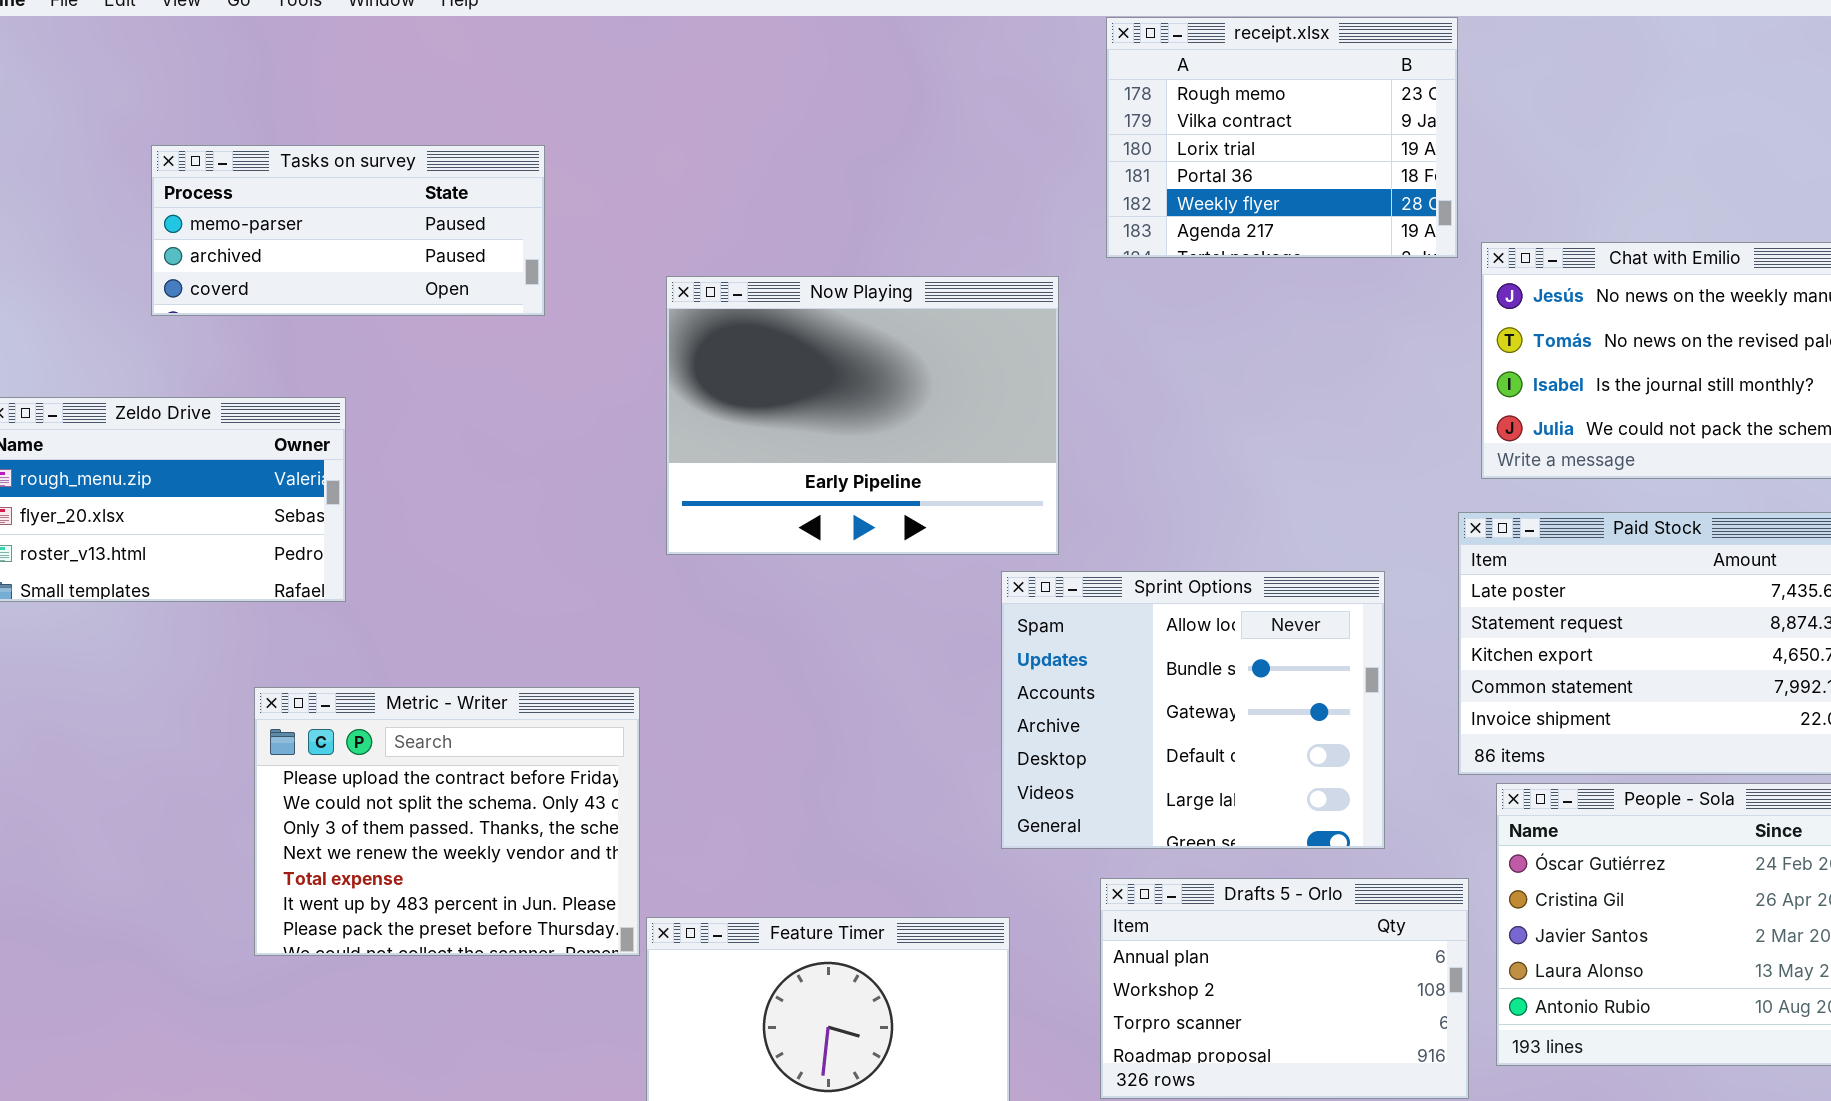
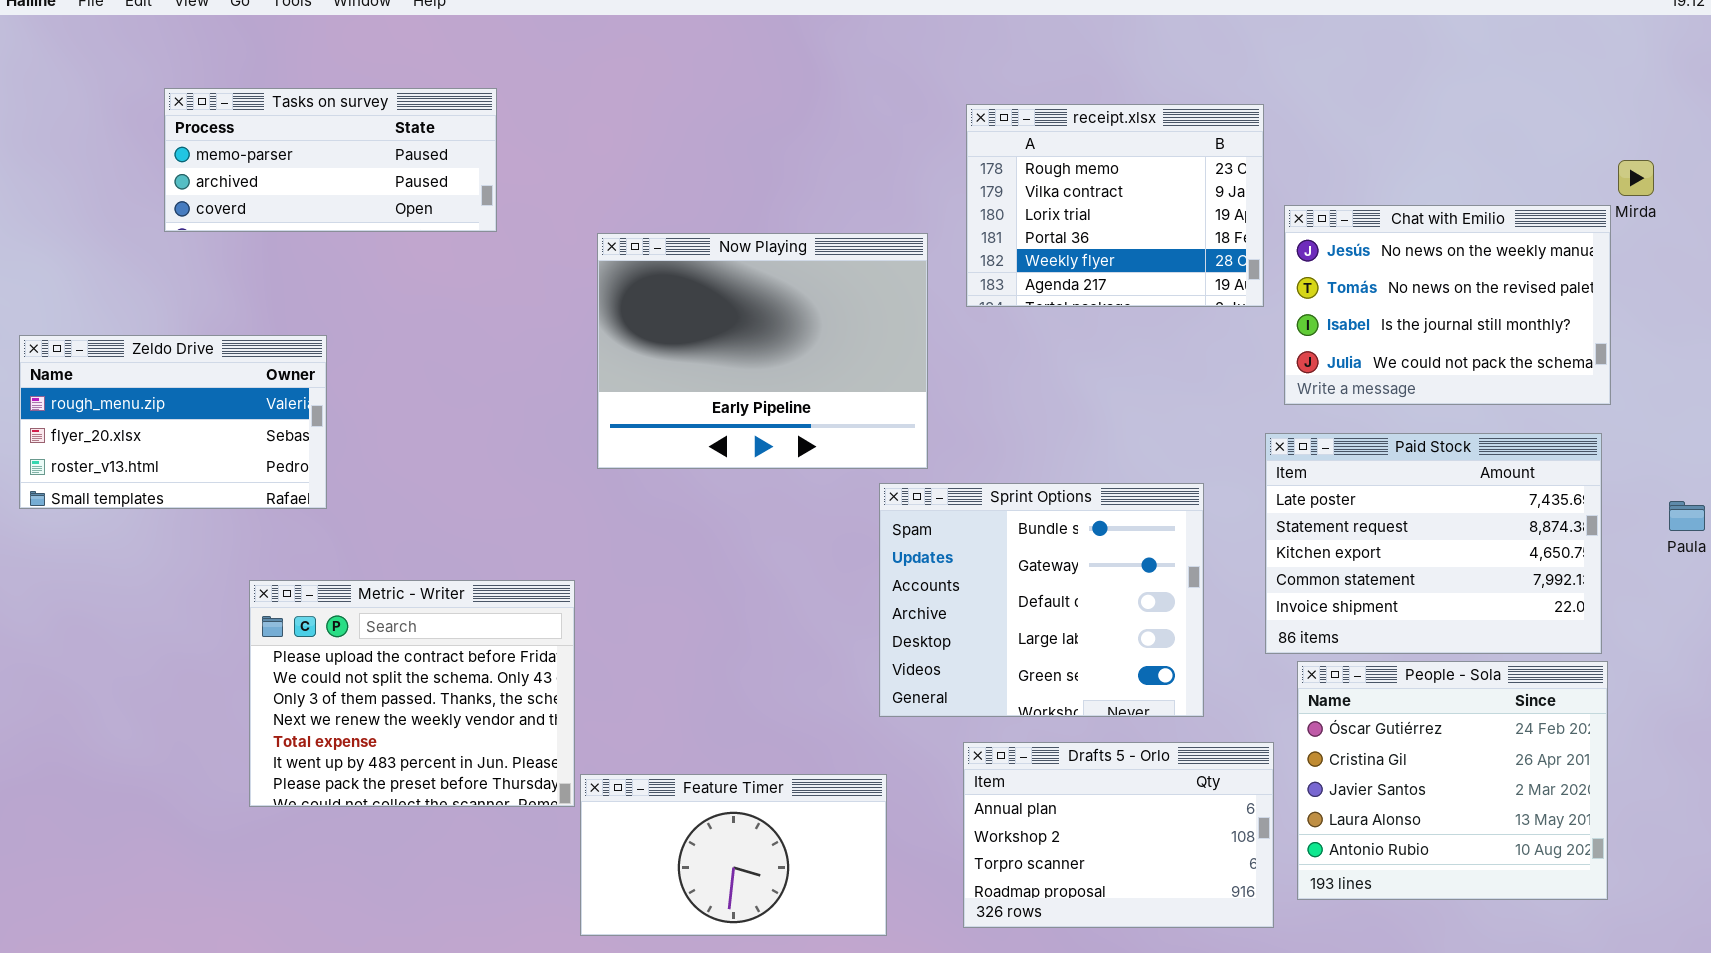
receipt.xlsx: [1106,17,1458,258] -> [966,104,1264,307], moved
Tasks on survey: [151,145,545,316] -> [164,88,497,232], moved
Sprint Options: [1001,571,1385,849] -> [879,483,1204,717], scrolled down 1 row

